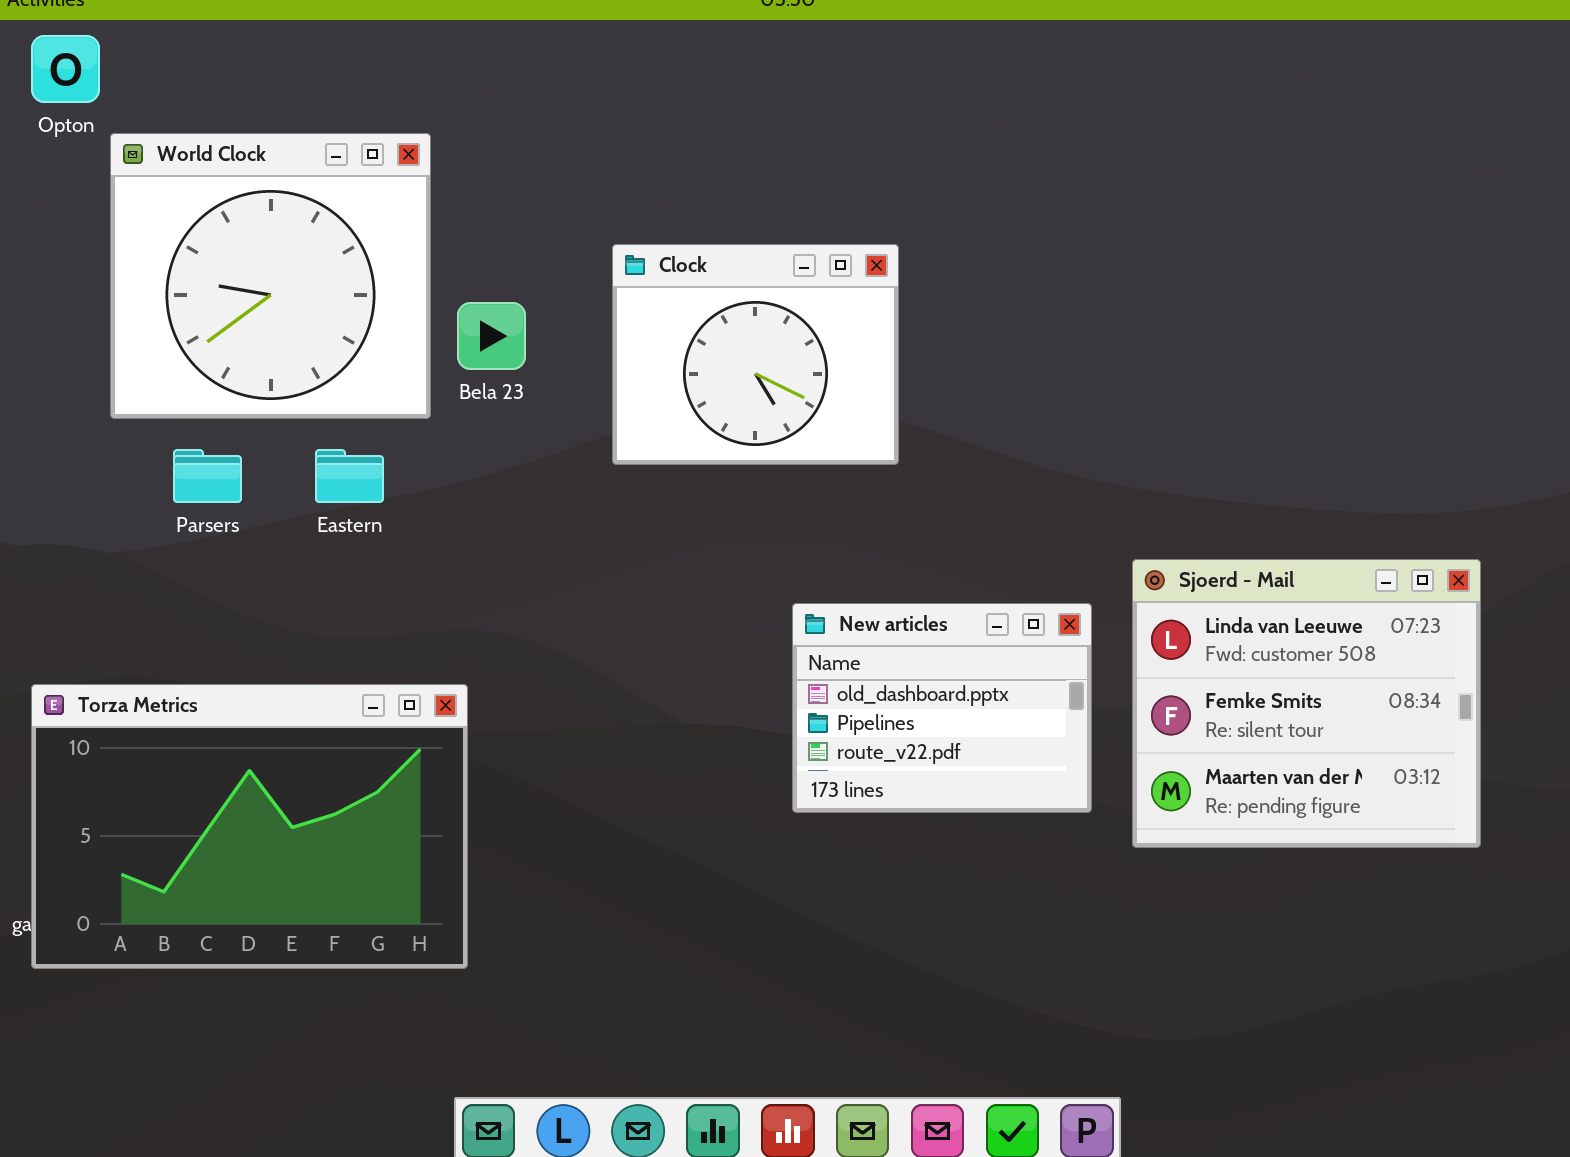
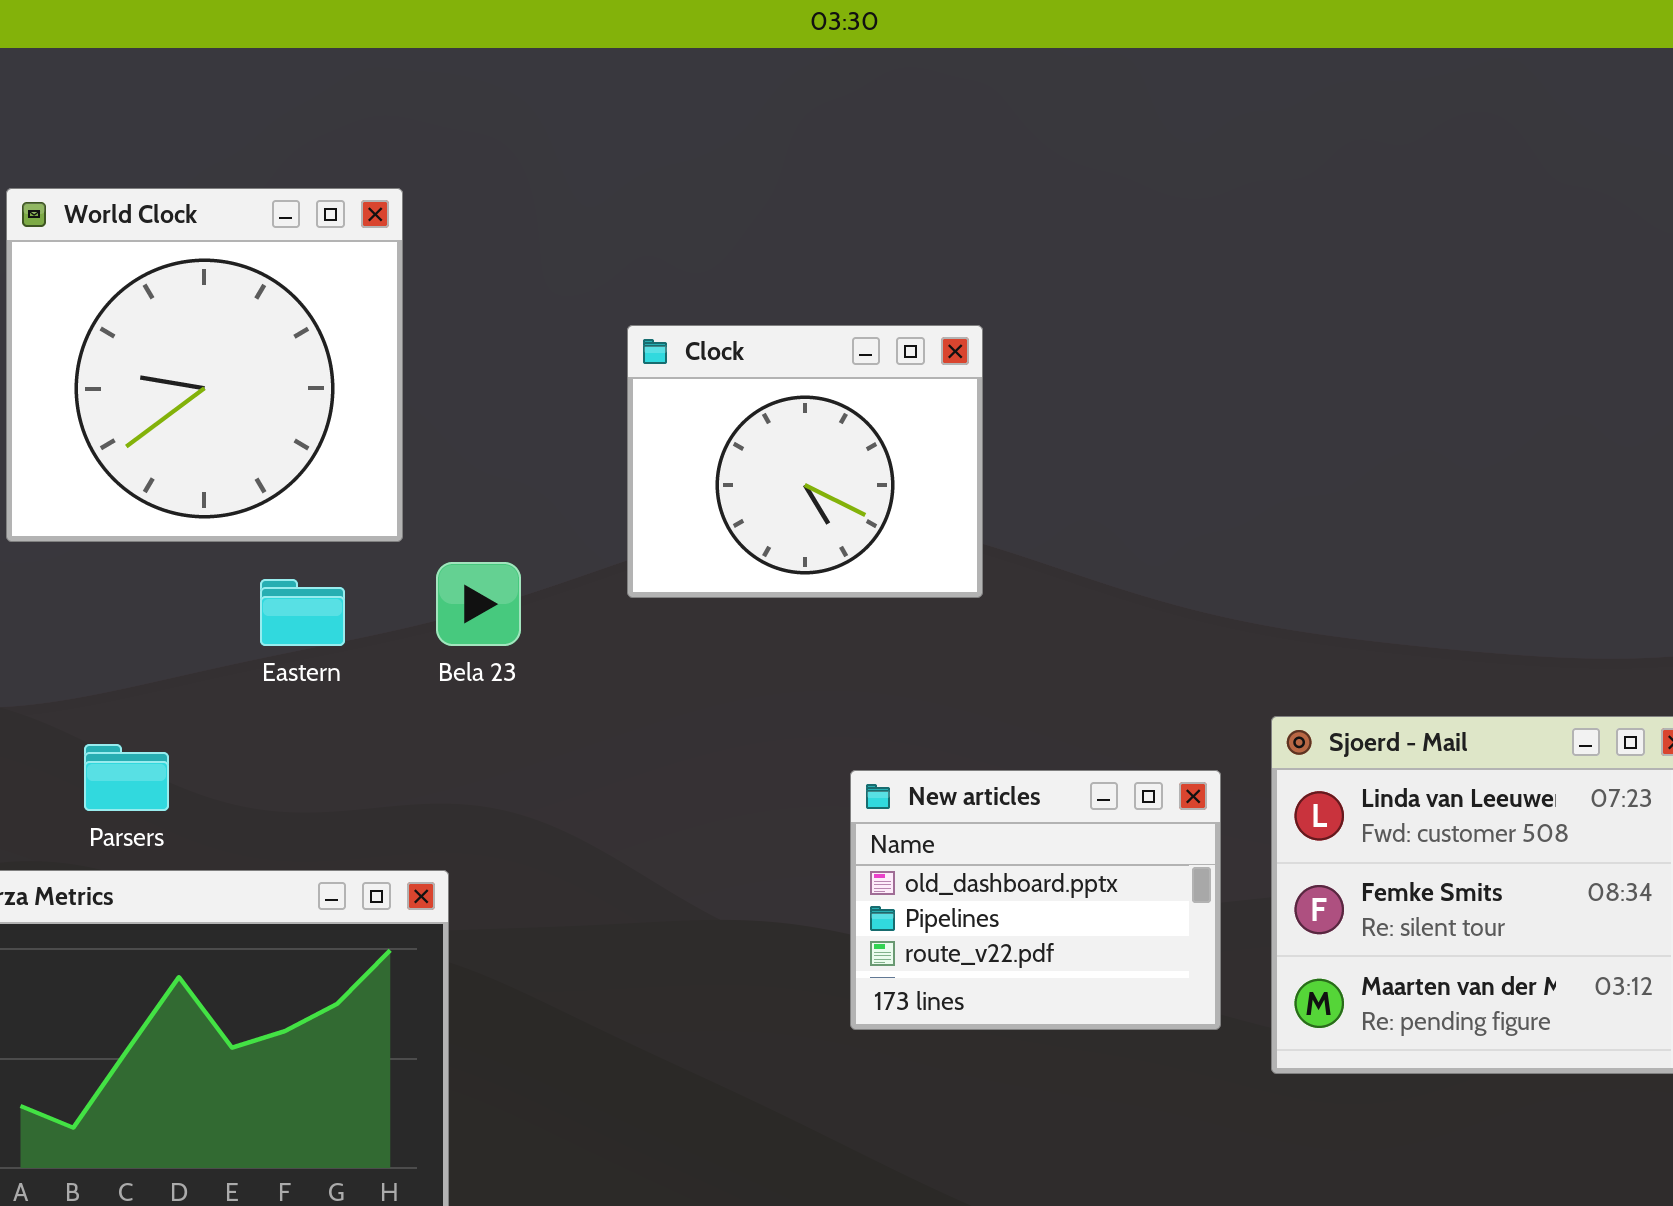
Bela 23: [457,302,526,370] -> [436,562,521,646], moved
Parsers: [173,449,242,503] -> [84,744,169,811], moved

